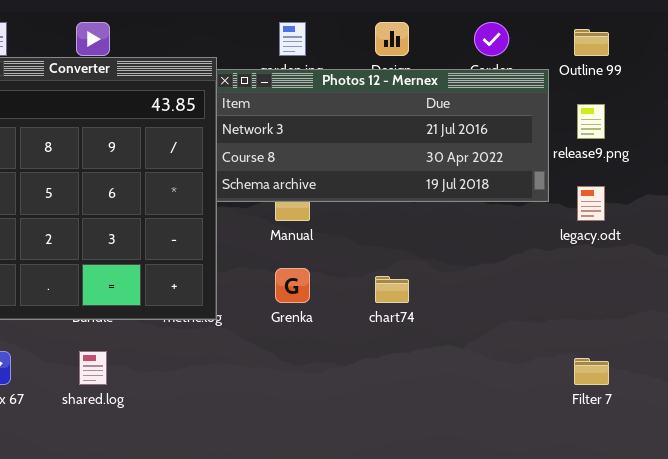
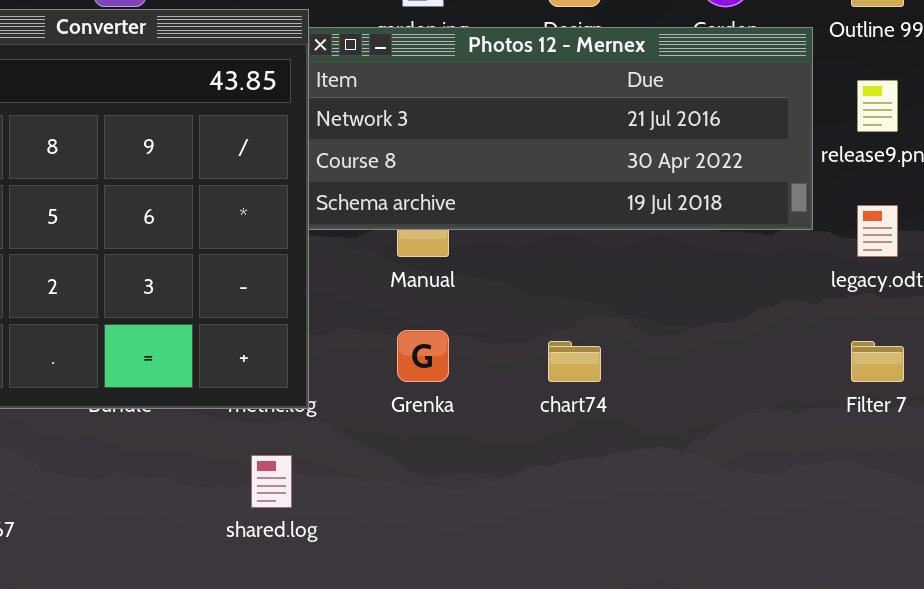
shared.log: [79,351,107,385] -> [251,455,292,508], moved
Filter 7: [574,358,609,385] -> [851,341,904,382], moved

